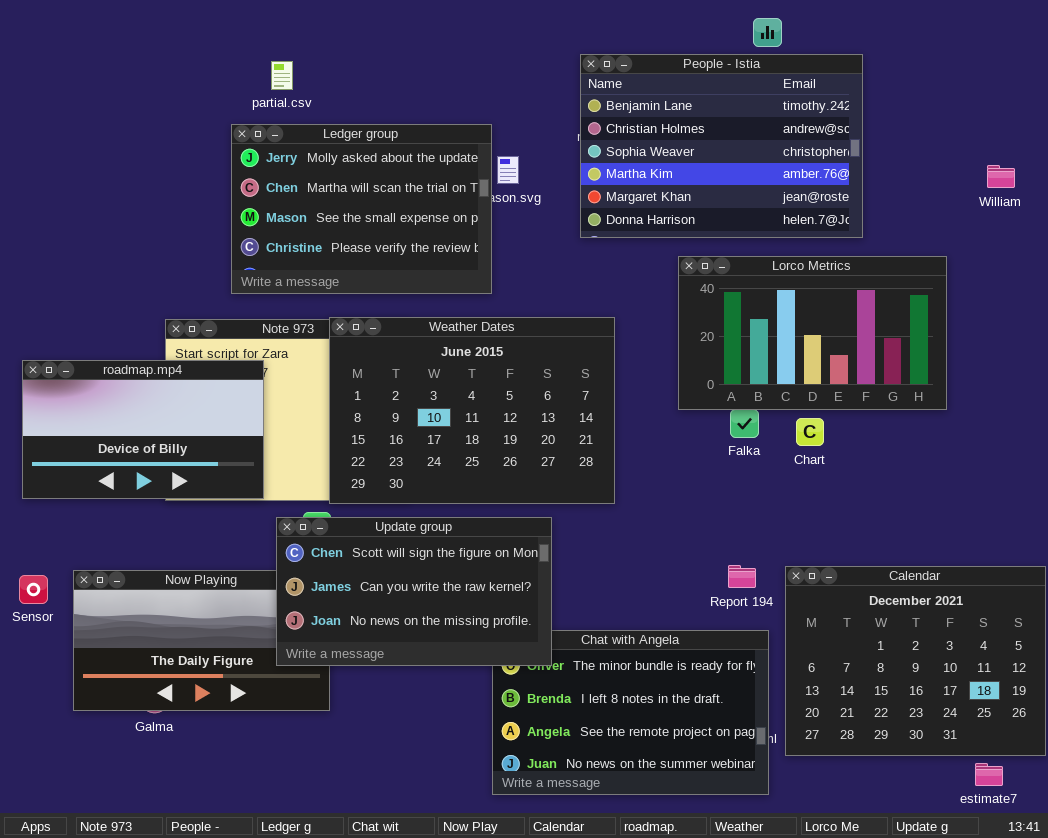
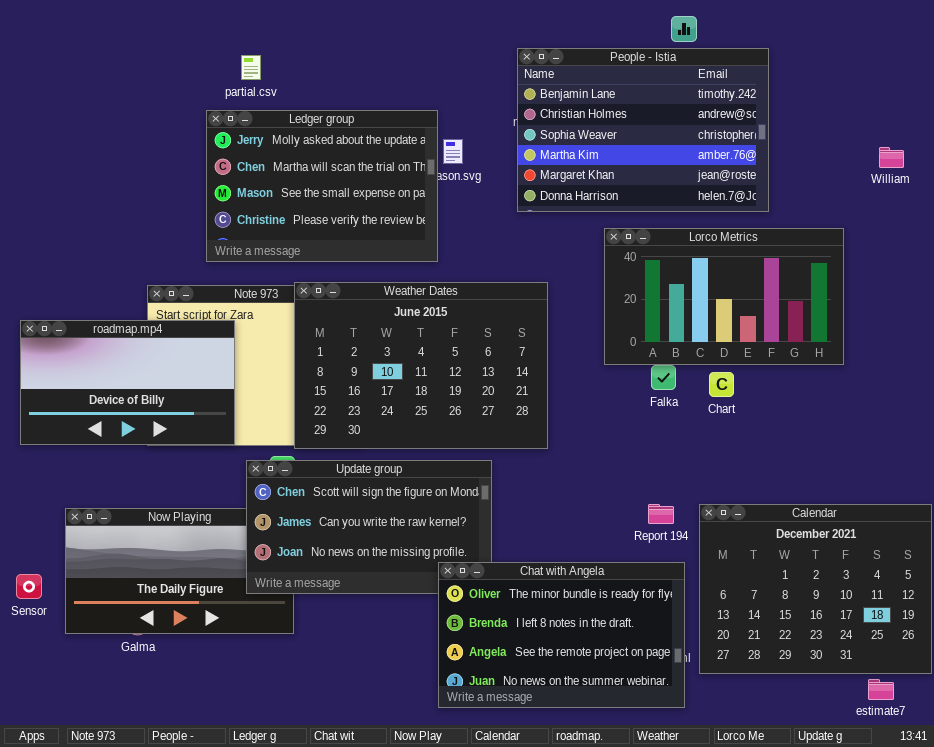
Sensor: [19,575,48,604] -> [16,574,42,599], moved
Chat with Angela: [492,630,769,795] -> [438,562,685,708], raised

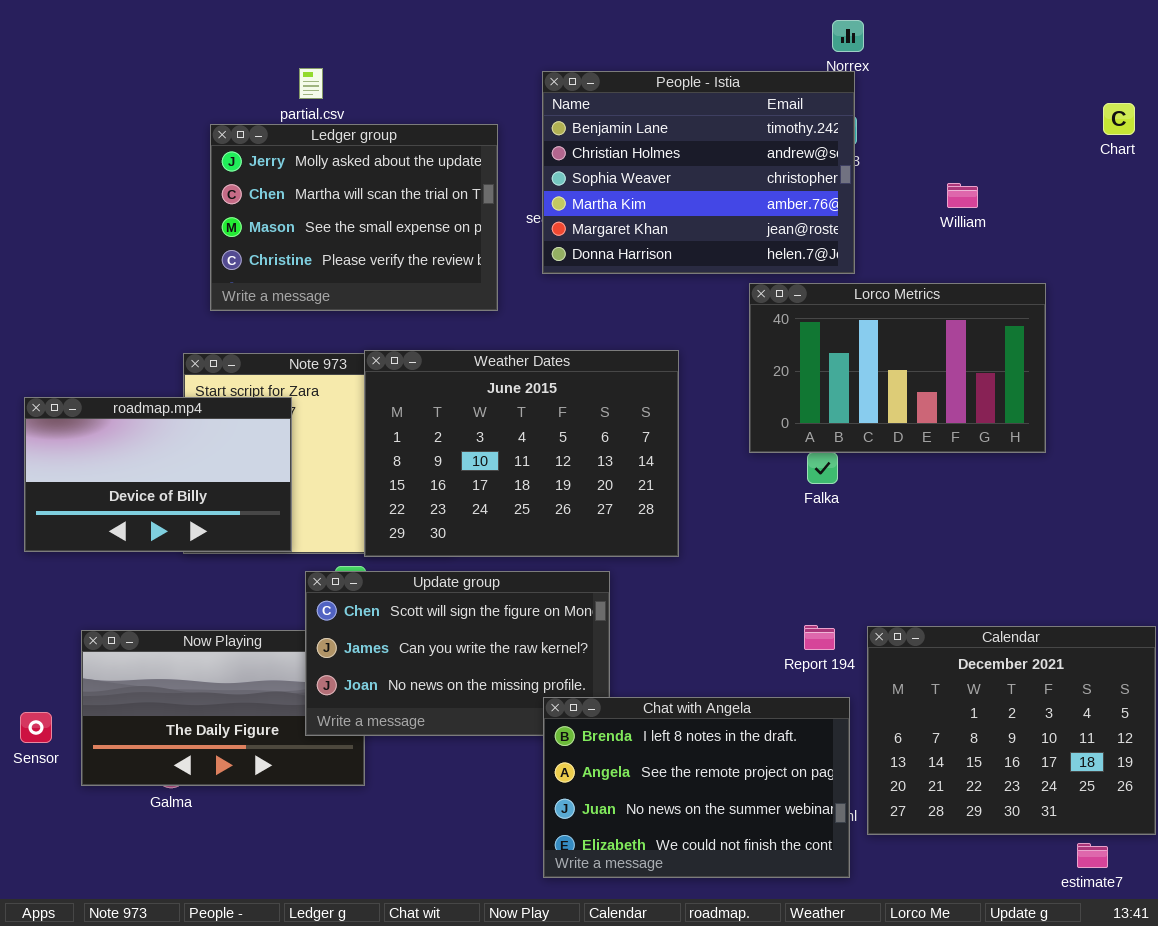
People - Istia: [517,48,769,212] -> [542,71,855,274], moved
Ledger group: [206,110,438,262] -> [210,124,498,311], moved
William: [879,147,904,168] -> [947,183,978,208], moved
Chart: [709,372,734,397] -> [1103,103,1135,135], moved
Chat with Angela: [438,562,685,708] -> [543,697,850,878], scrolled down 1 row

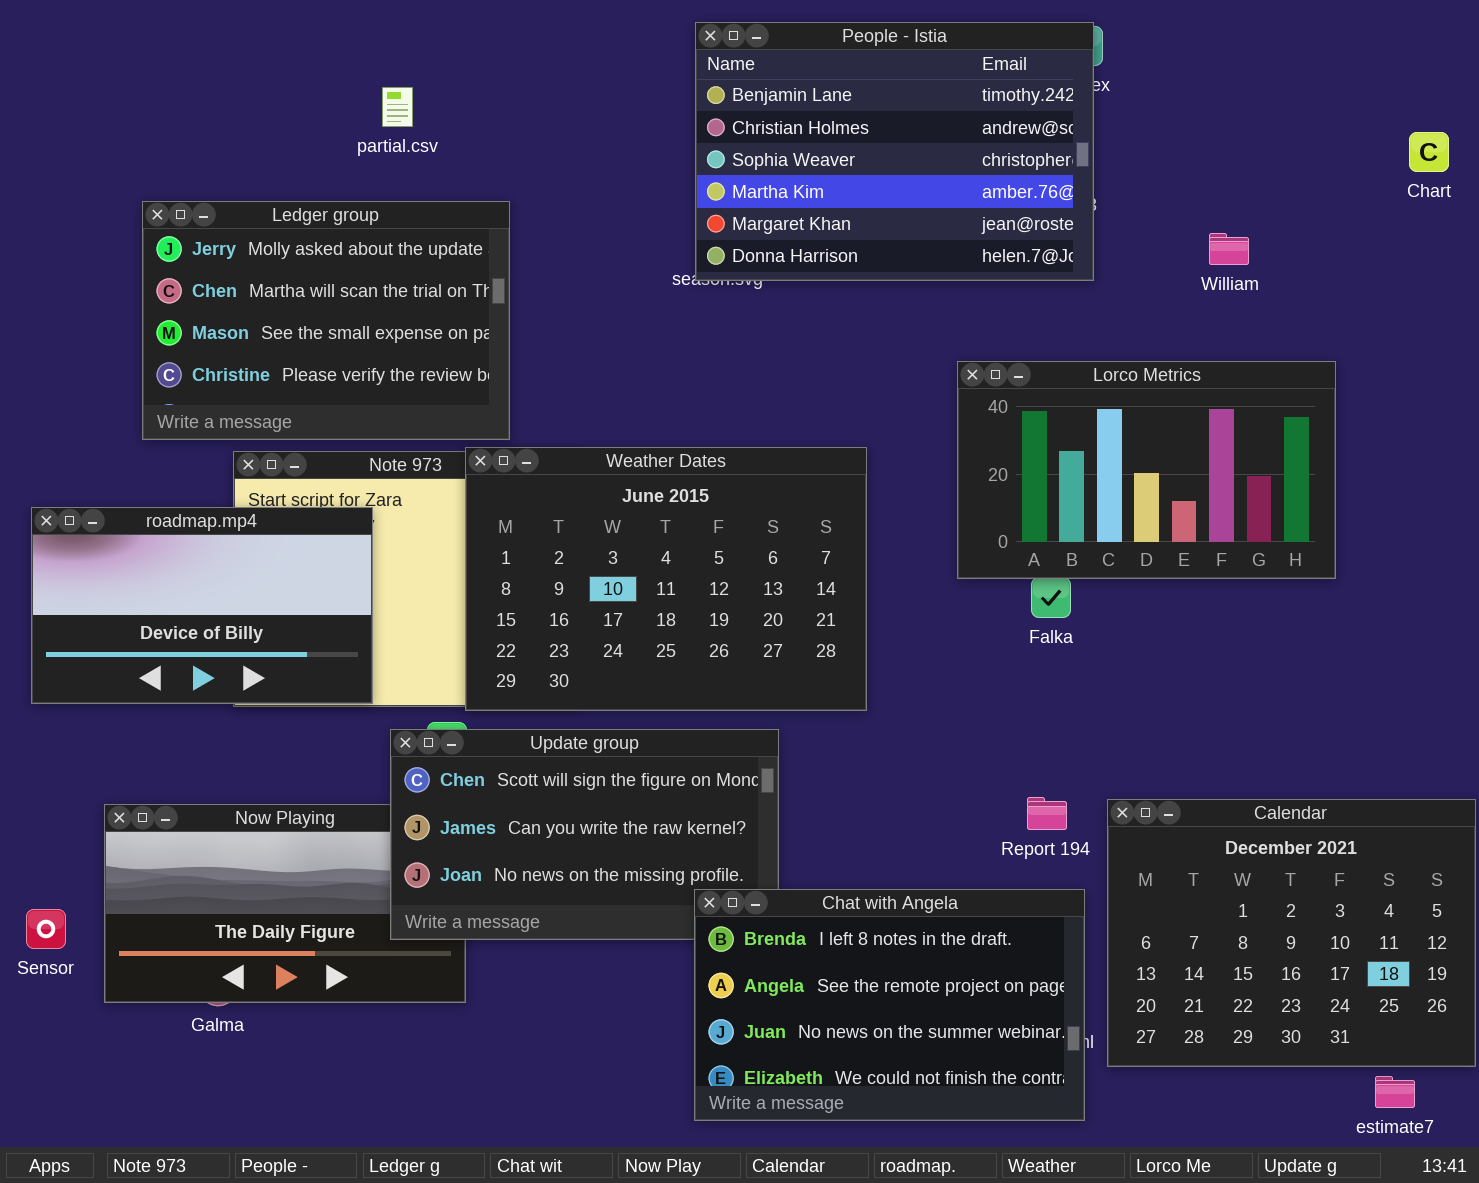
People - Istia: [542,71,855,274] -> [695,22,1094,281], moved
Ledger group: [210,124,498,311] -> [142,201,510,440], moved

